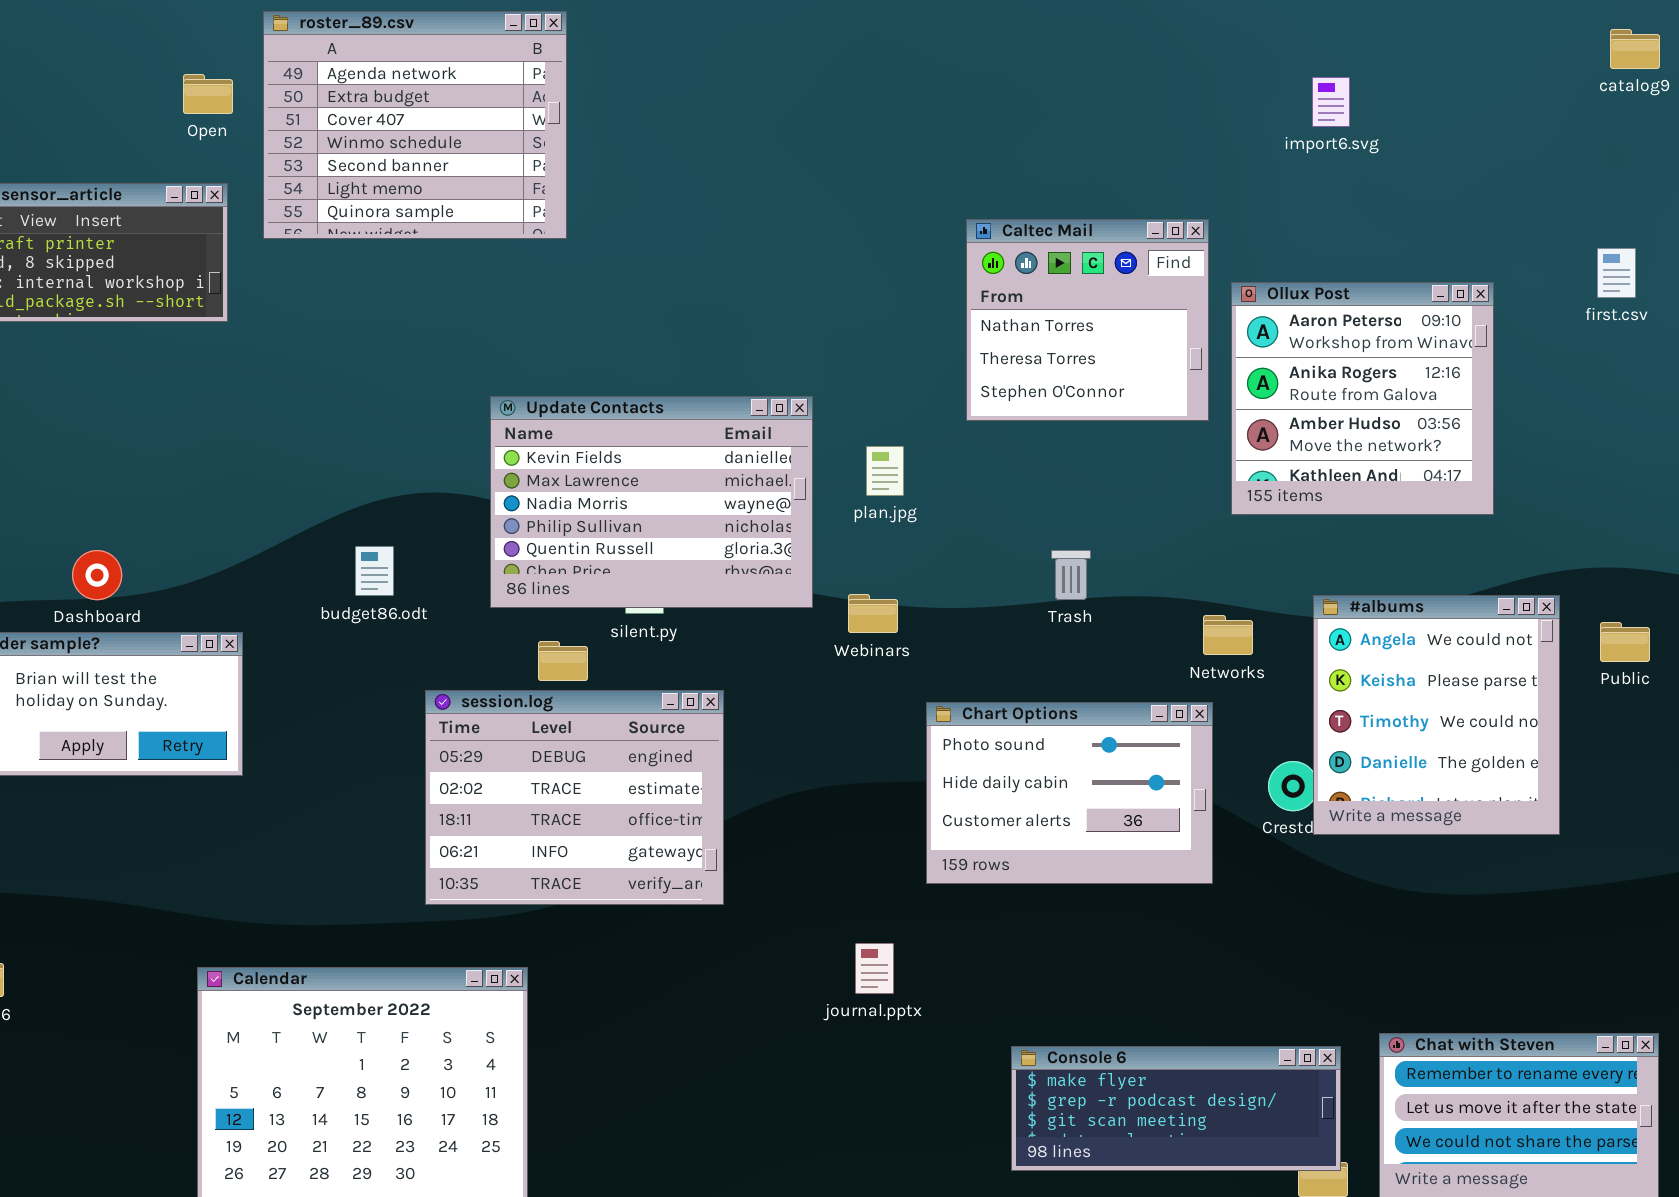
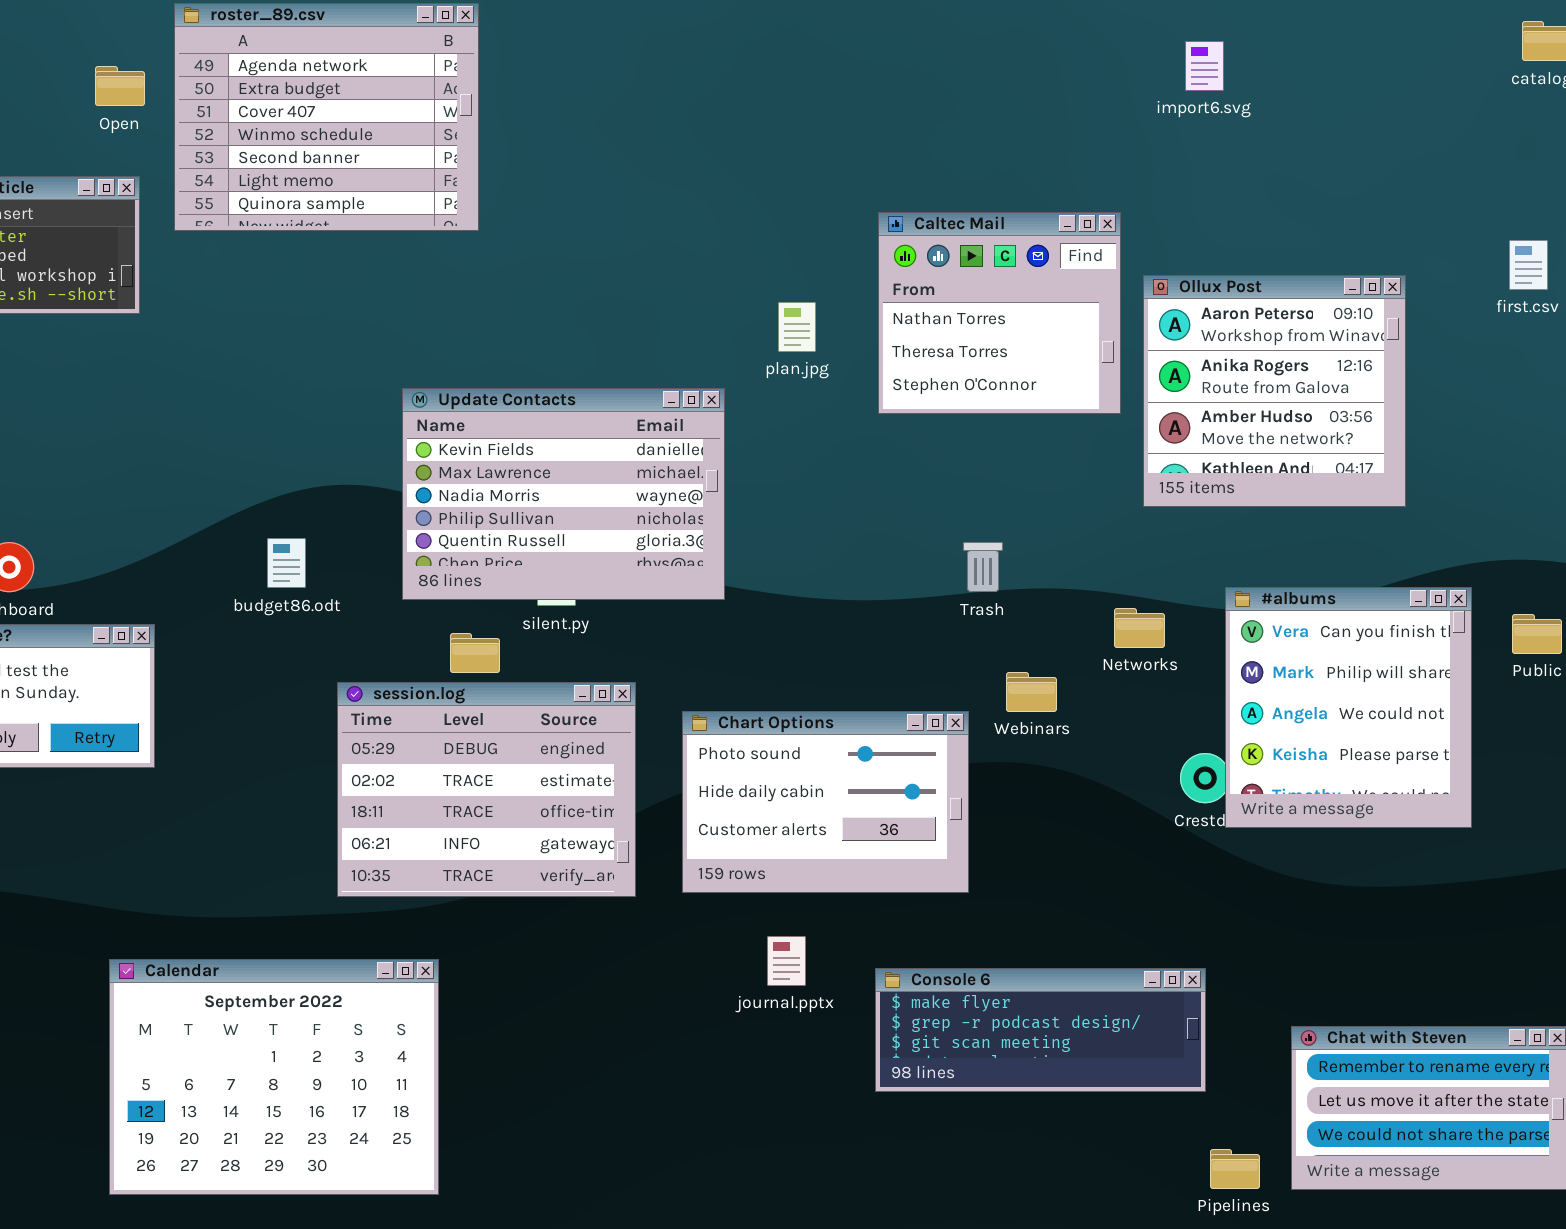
import6.svg: [1312,77,1350,127] -> [1185,41,1224,91], moved
plan.jpg: [866,446,904,496] -> [778,302,816,352], moved
Webinars: [848,594,898,633] -> [1006,672,1057,712], moved
#albums: [1313,595,1560,835] -> [1225,587,1472,828], scrolled up 2 rows
Chart Options: [926,702,1213,884] -> [682,711,969,893], moved
Console 6: [1011,1046,1341,1171] -> [875,968,1206,1092], moved

